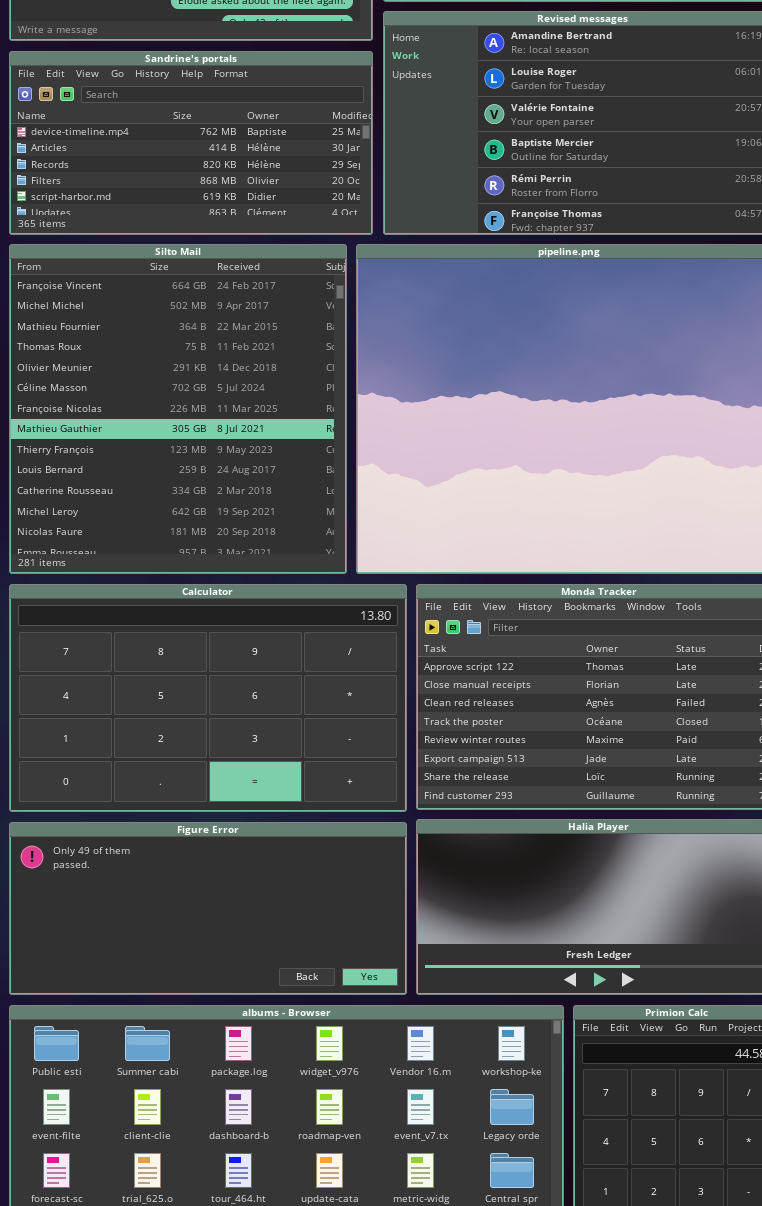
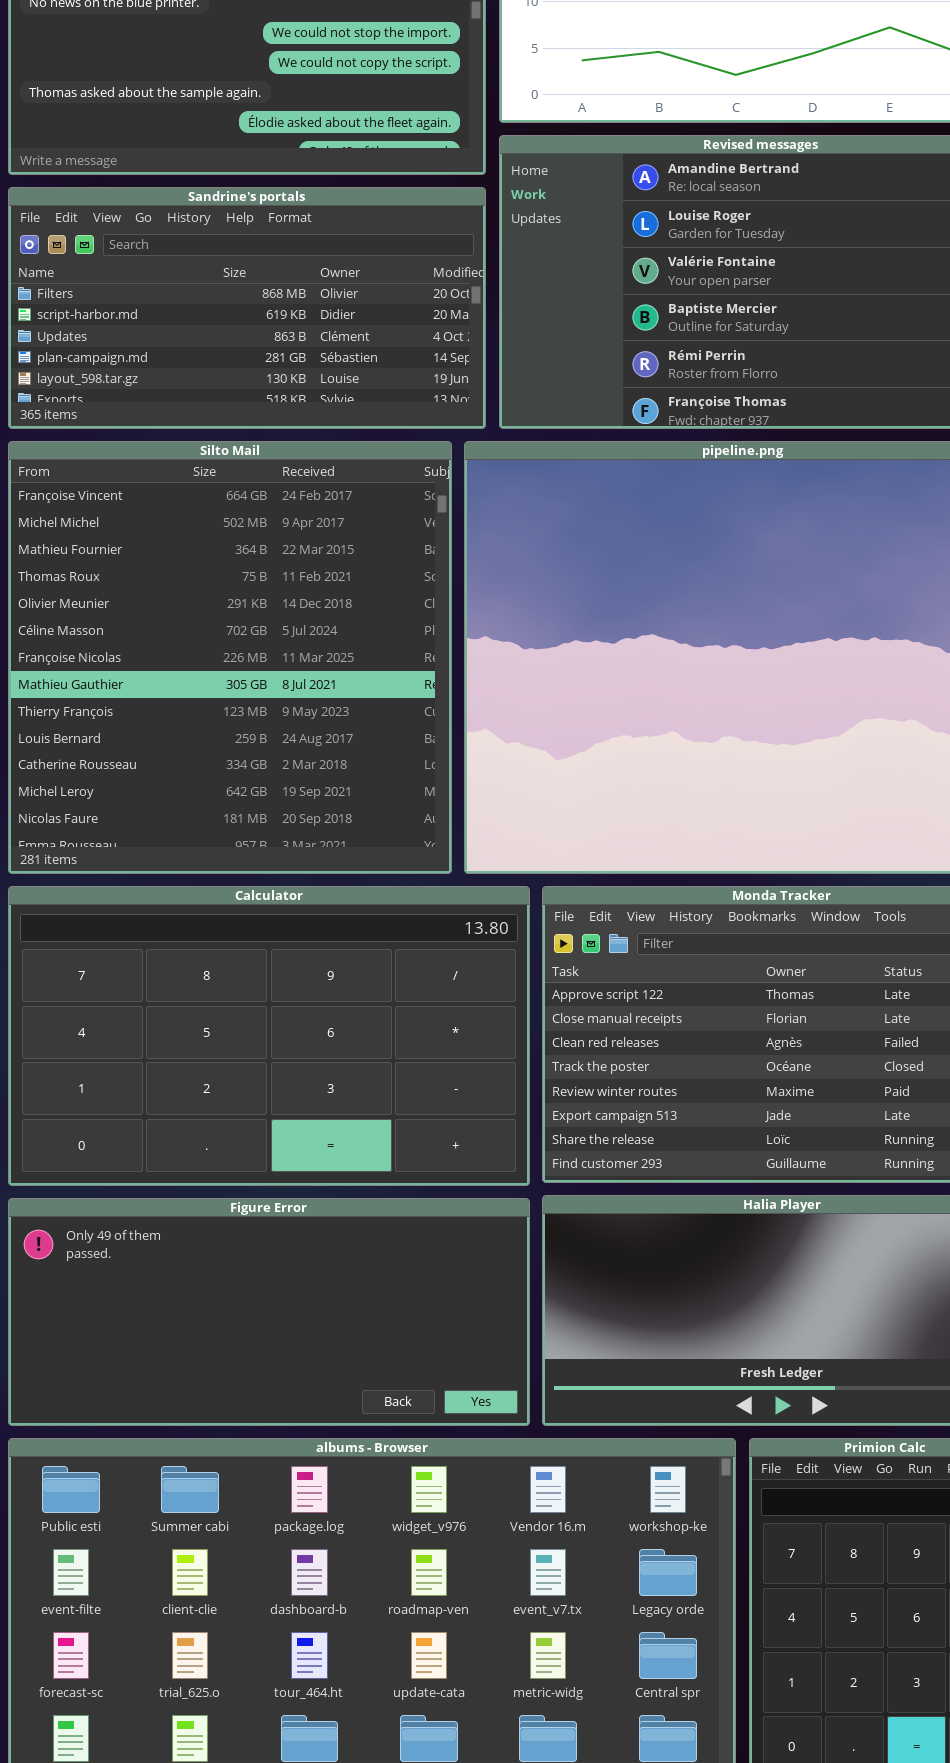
Sandrine's portals: [9,51,373,235] -> [8,187,486,429], scrolled down 3 rows

